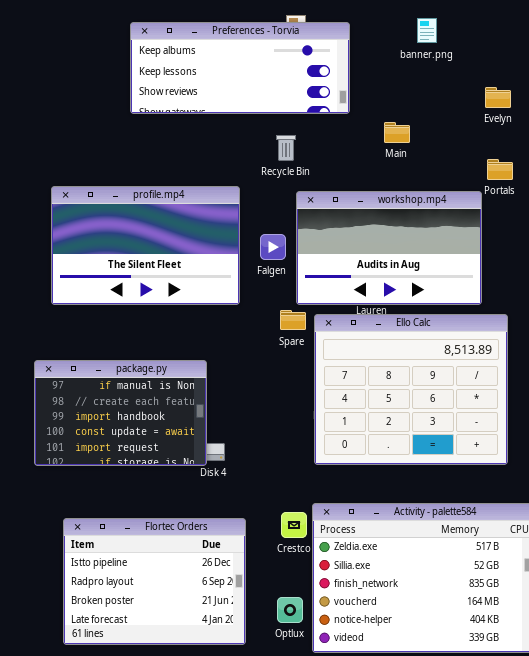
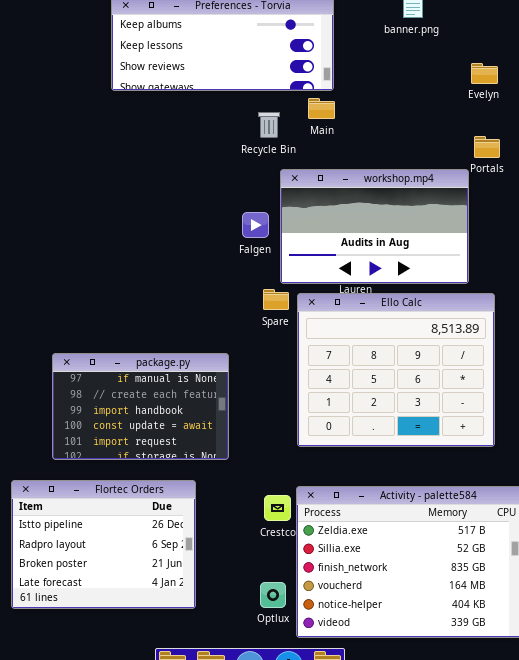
Main: [384,122,410,143] -> [308,98,335,119], moved
profile.mp4: [51,186,240,305] -> none, closed
package.py: [34,360,207,466] -> [52,353,229,460], moved
Flortec Orders: [63,518,246,645] -> [11,480,196,609], moved

